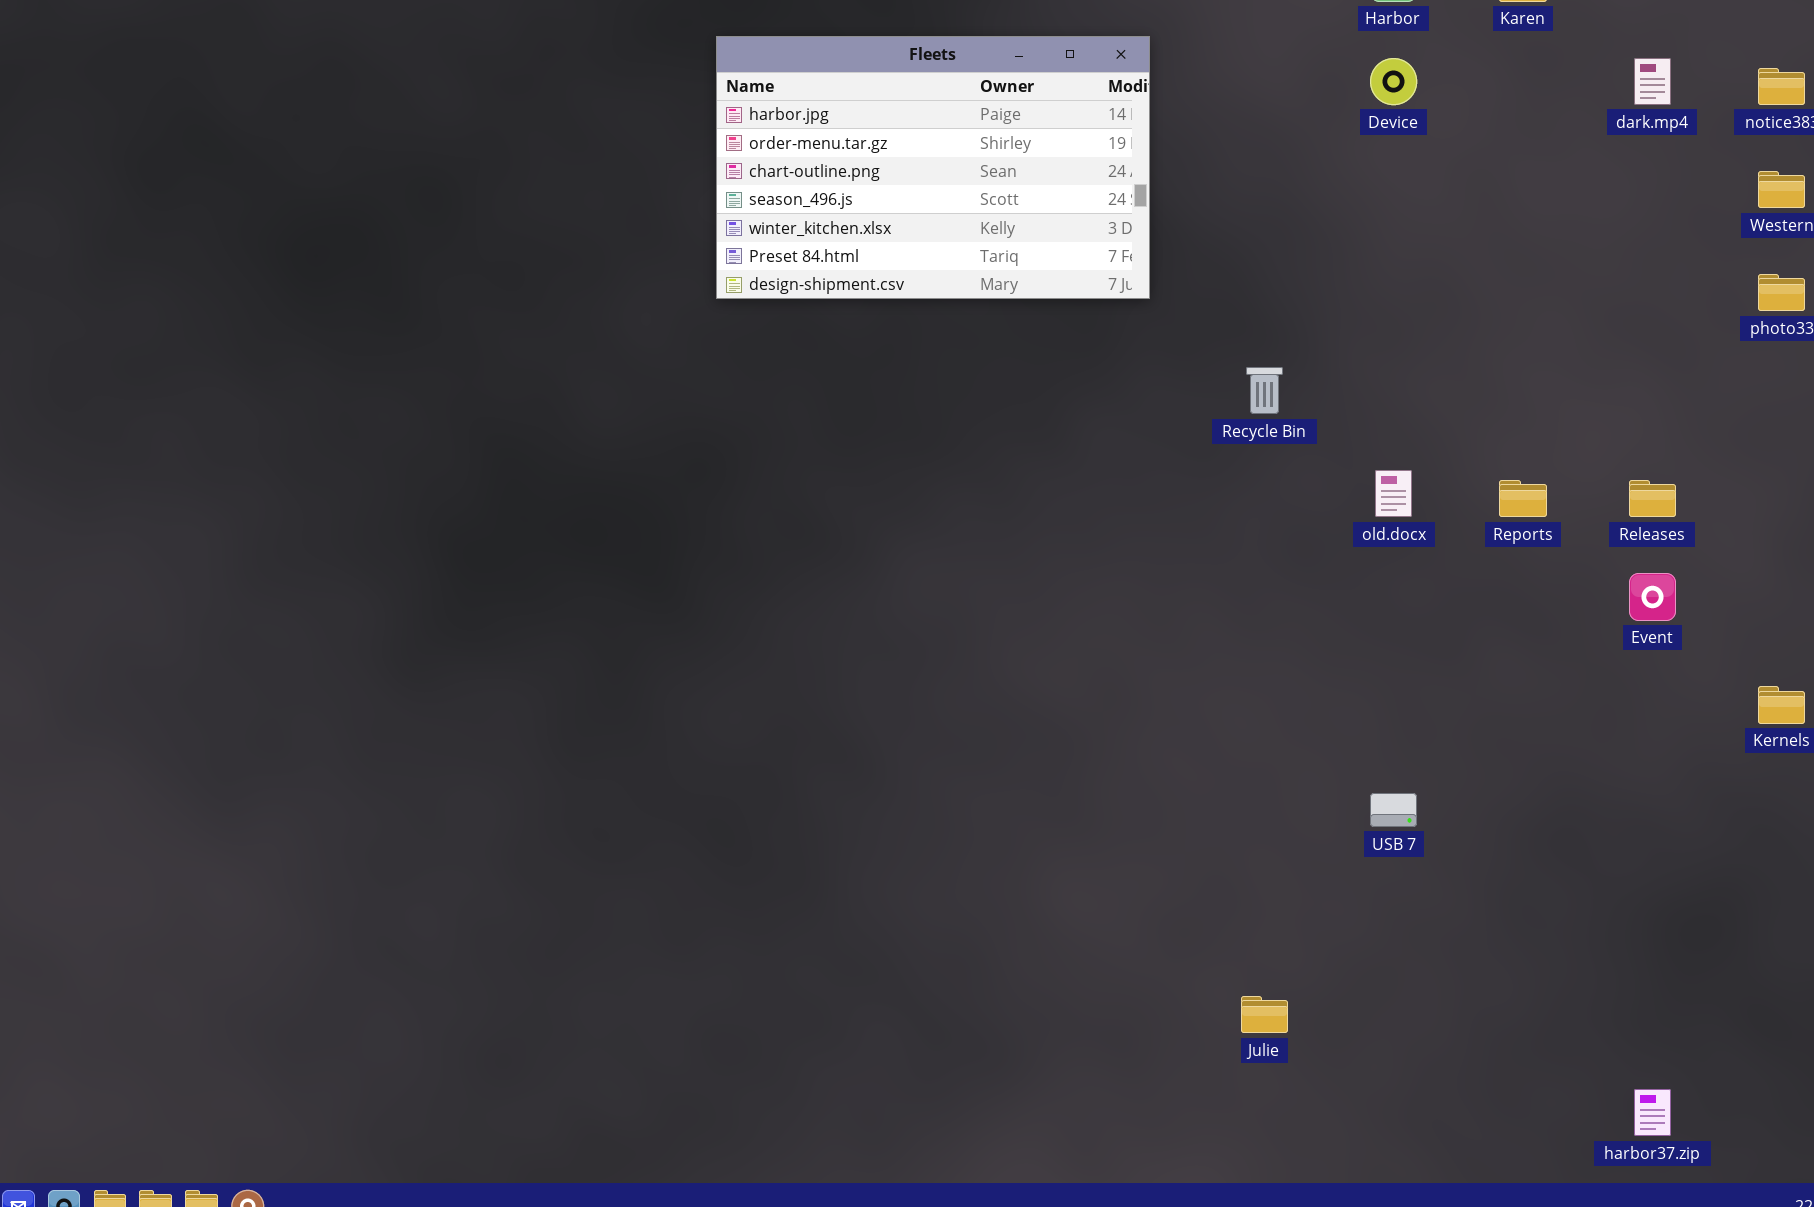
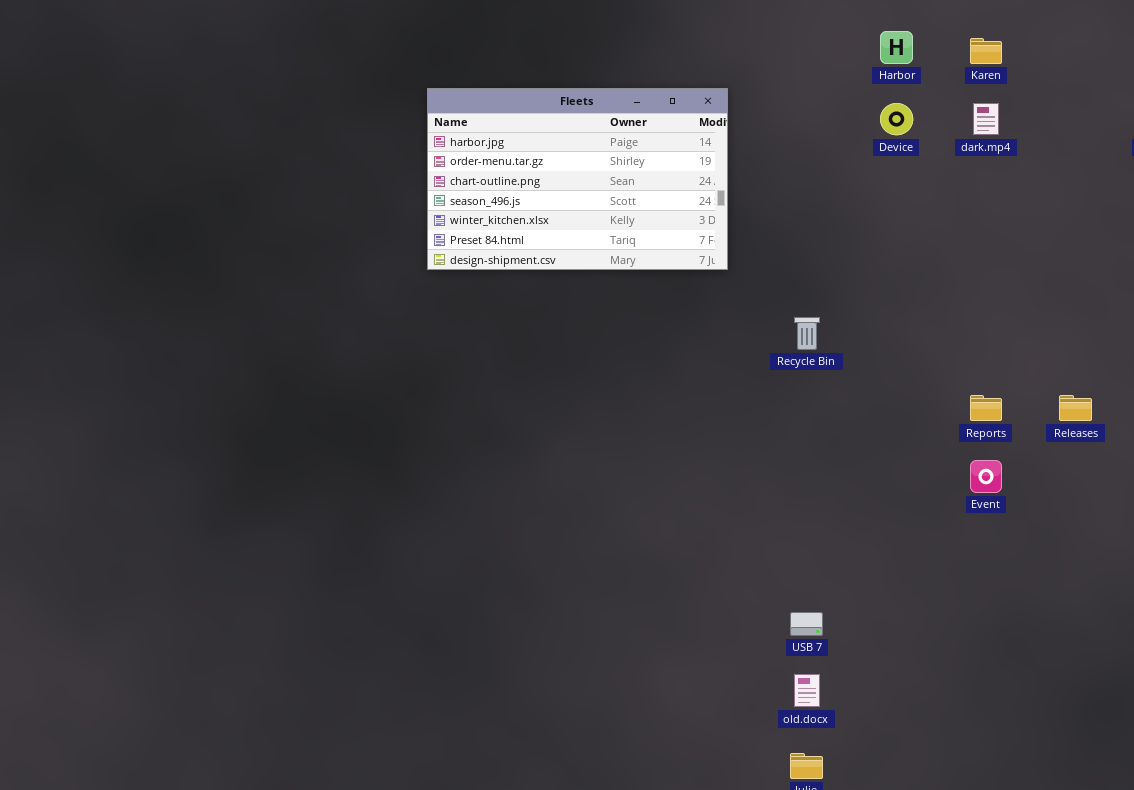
dark.mp4: [1634,58,1671,105] -> [973,103,999,135], moved
old.docx: [1375,470,1412,517] -> [794,674,820,707], moved
Event: [1629,573,1676,621] -> [970,460,1002,493], moved
USB 7: [1370,793,1417,827] -> [790,612,823,636], moved

